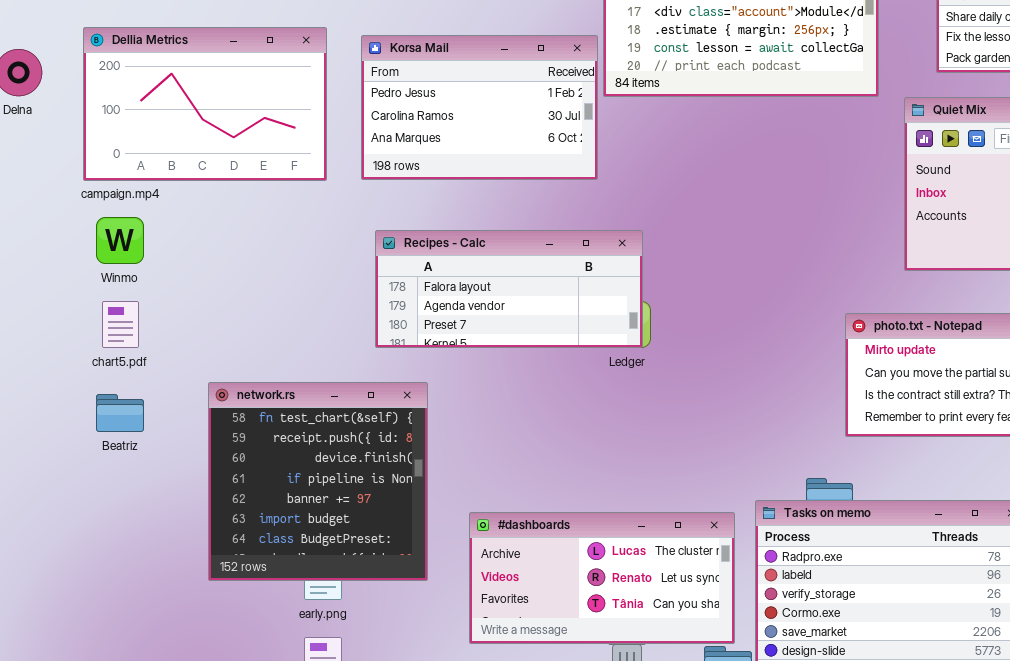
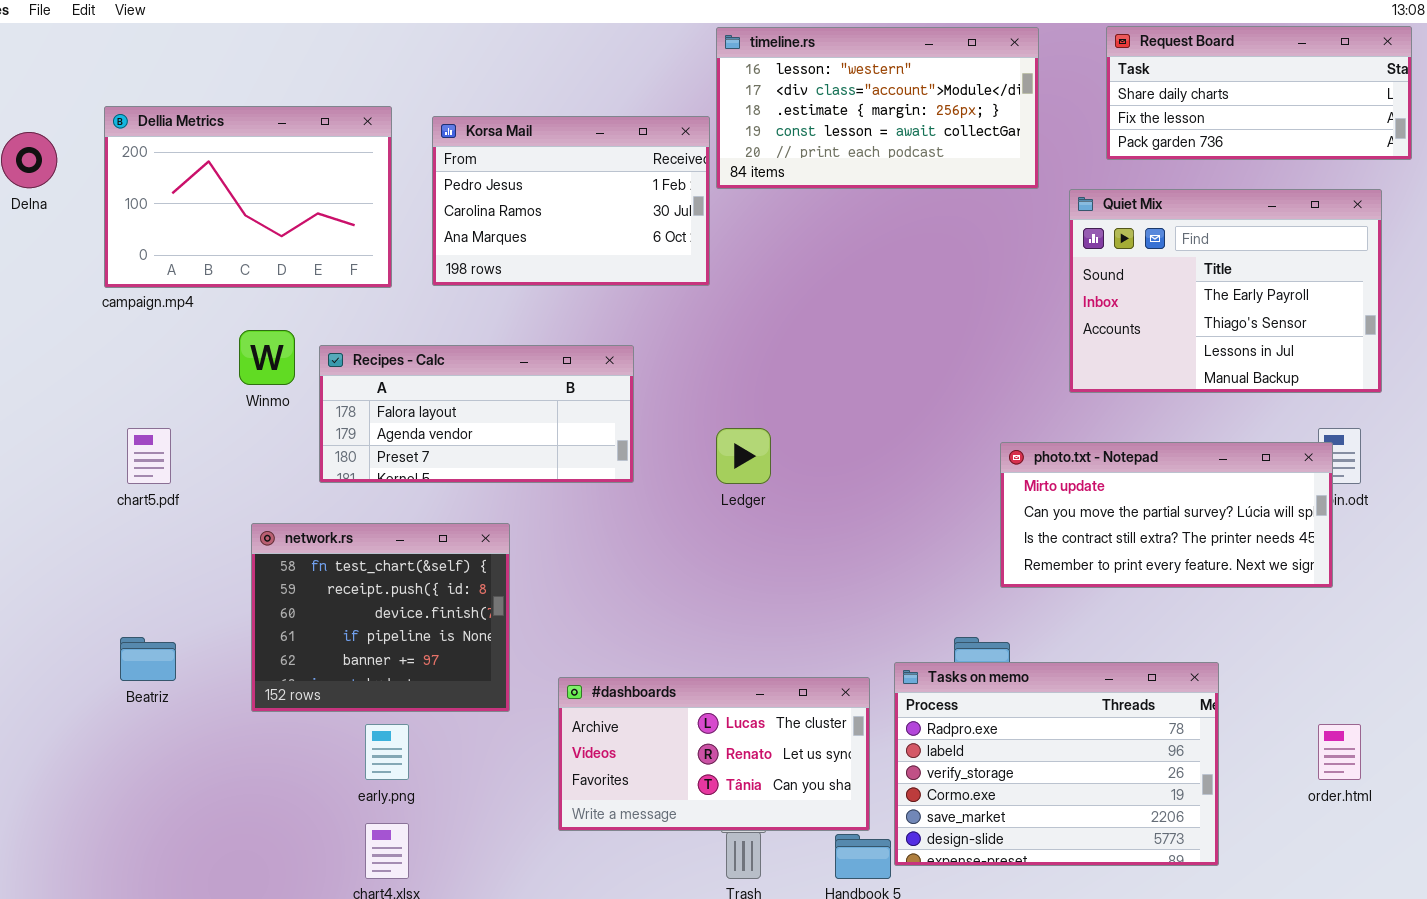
Winmo: [96,217,144,264] -> [239,330,295,385], moved
Recipes - Calc: [375,230,643,348] -> [319,345,634,483], moved
network.rs: [208,382,428,581] -> [251,523,510,712], resized
Beatriz: [96,394,144,432] -> [120,637,176,681], moved

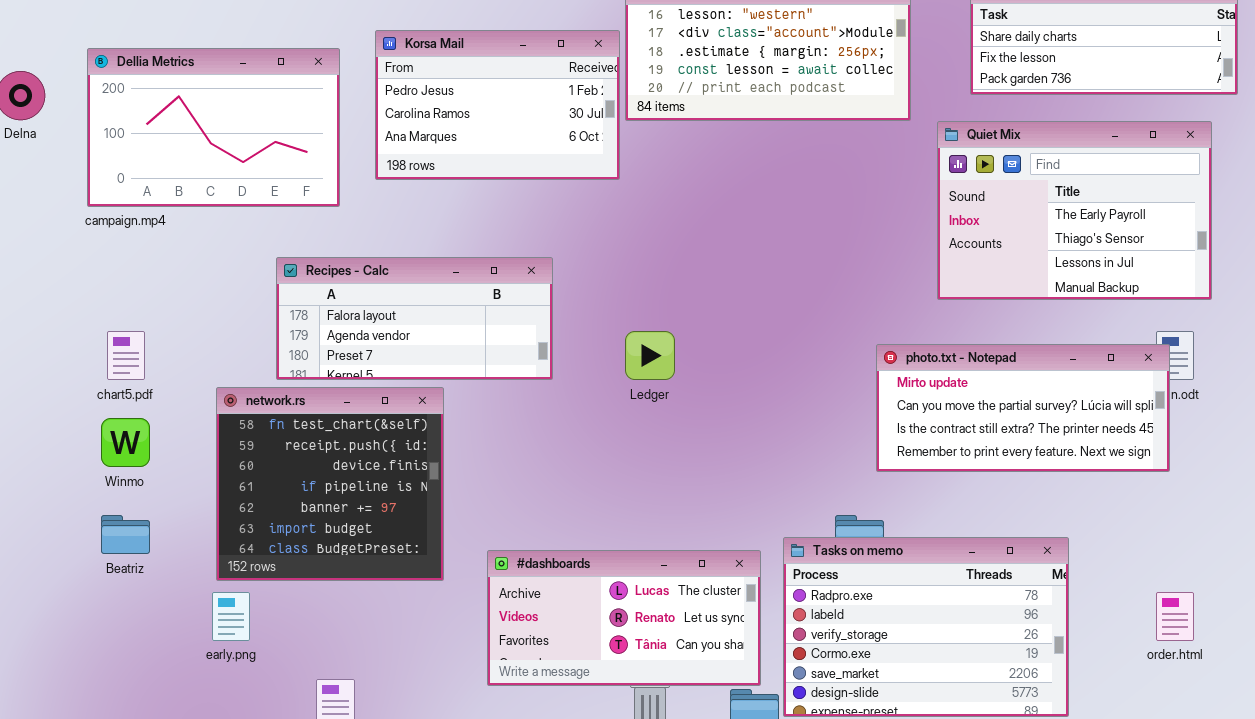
Korsa Mail: [432,116,710,286] -> [375,30,620,180], moved
Winmo: [239,330,295,385] -> [101,418,150,467], moved
network.rs: [251,523,510,712] -> [216,387,444,581], resized
early.png: [365,724,409,780] -> [212,592,250,641], moved

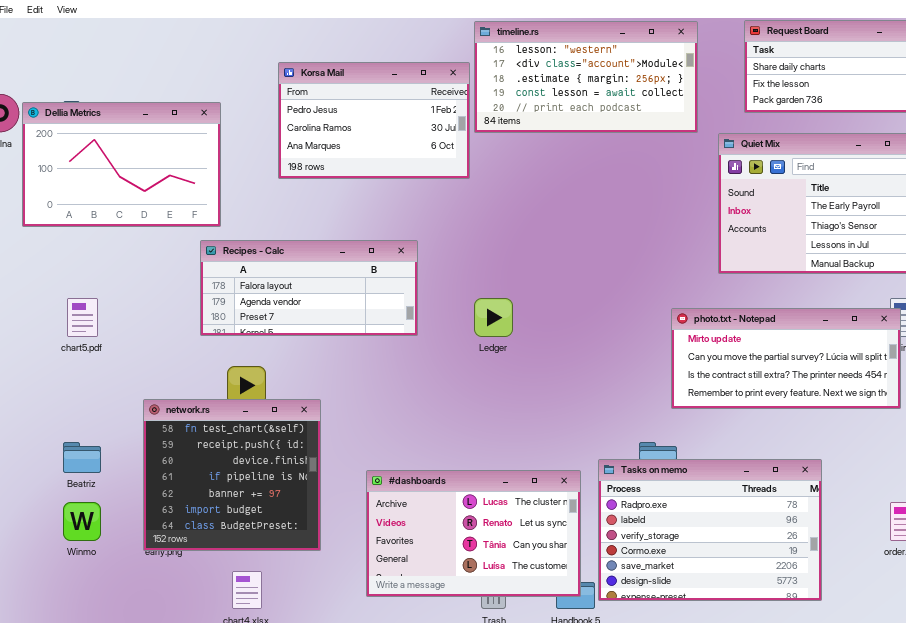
Dellia Metrics: [87,48,340,207] -> [22,102,221,227], moved
network.rs: [216,387,444,581] -> [143,399,321,551], moved
Winmo: [101,418,150,467] -> [63,502,101,541], moved
#dashboards: [487,550,761,686] -> [366,470,581,597], resized

